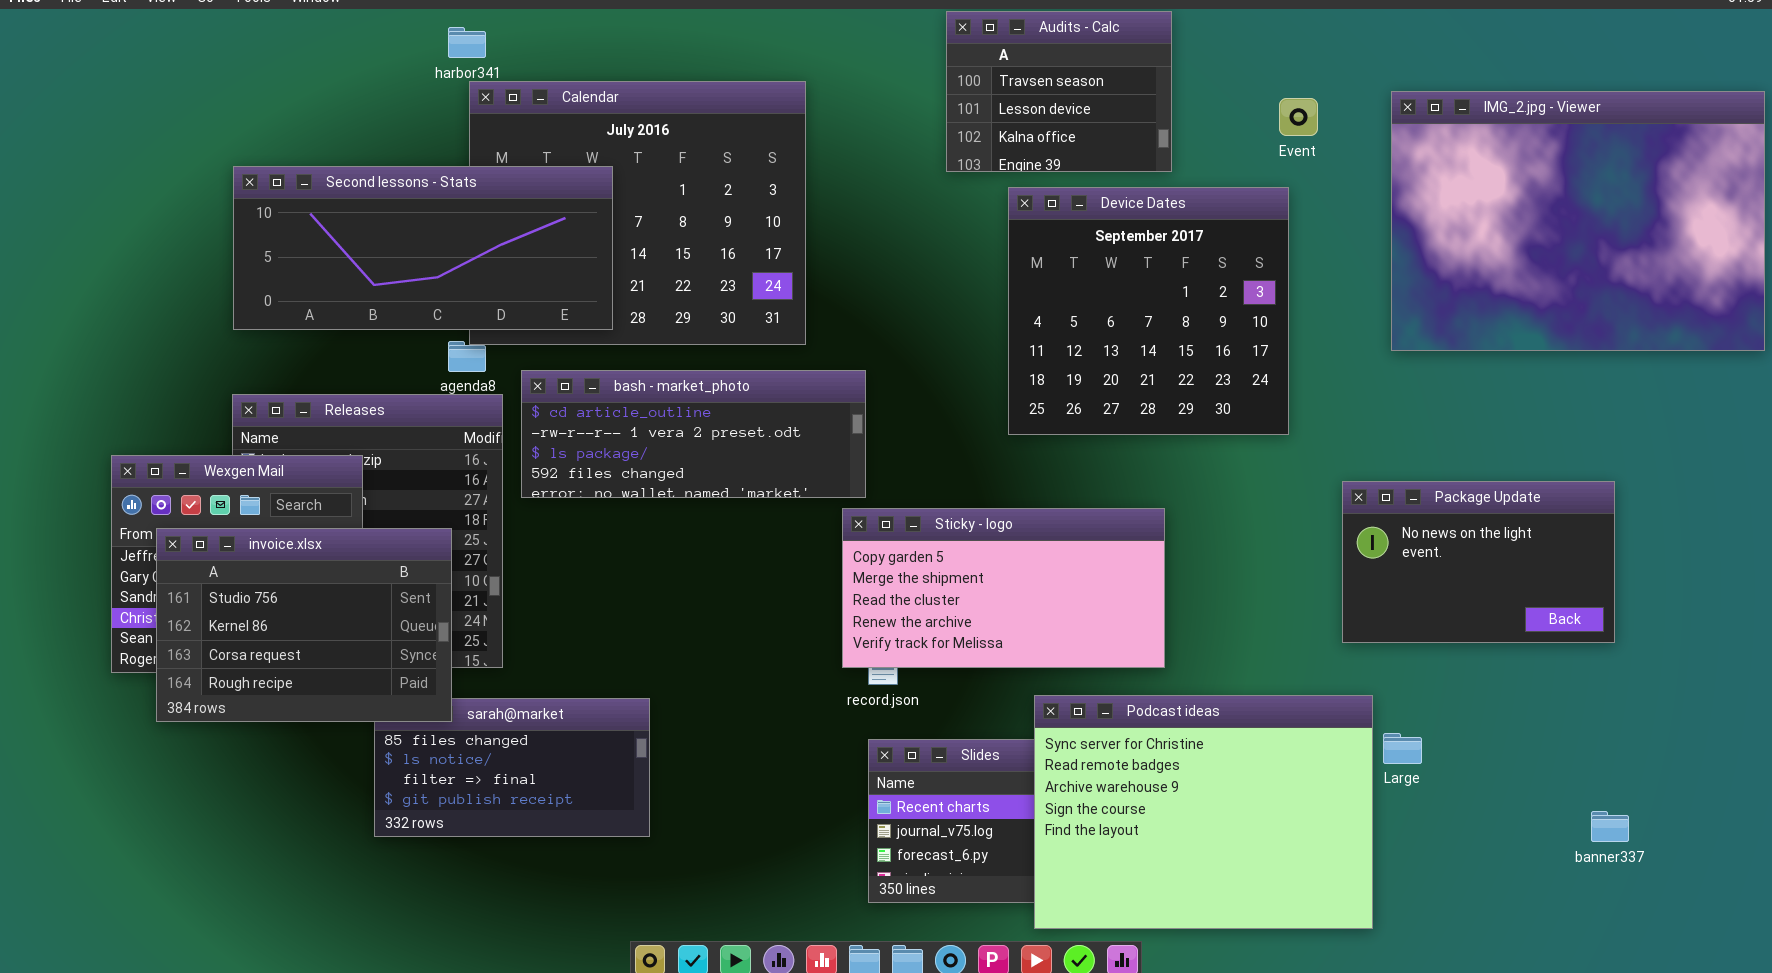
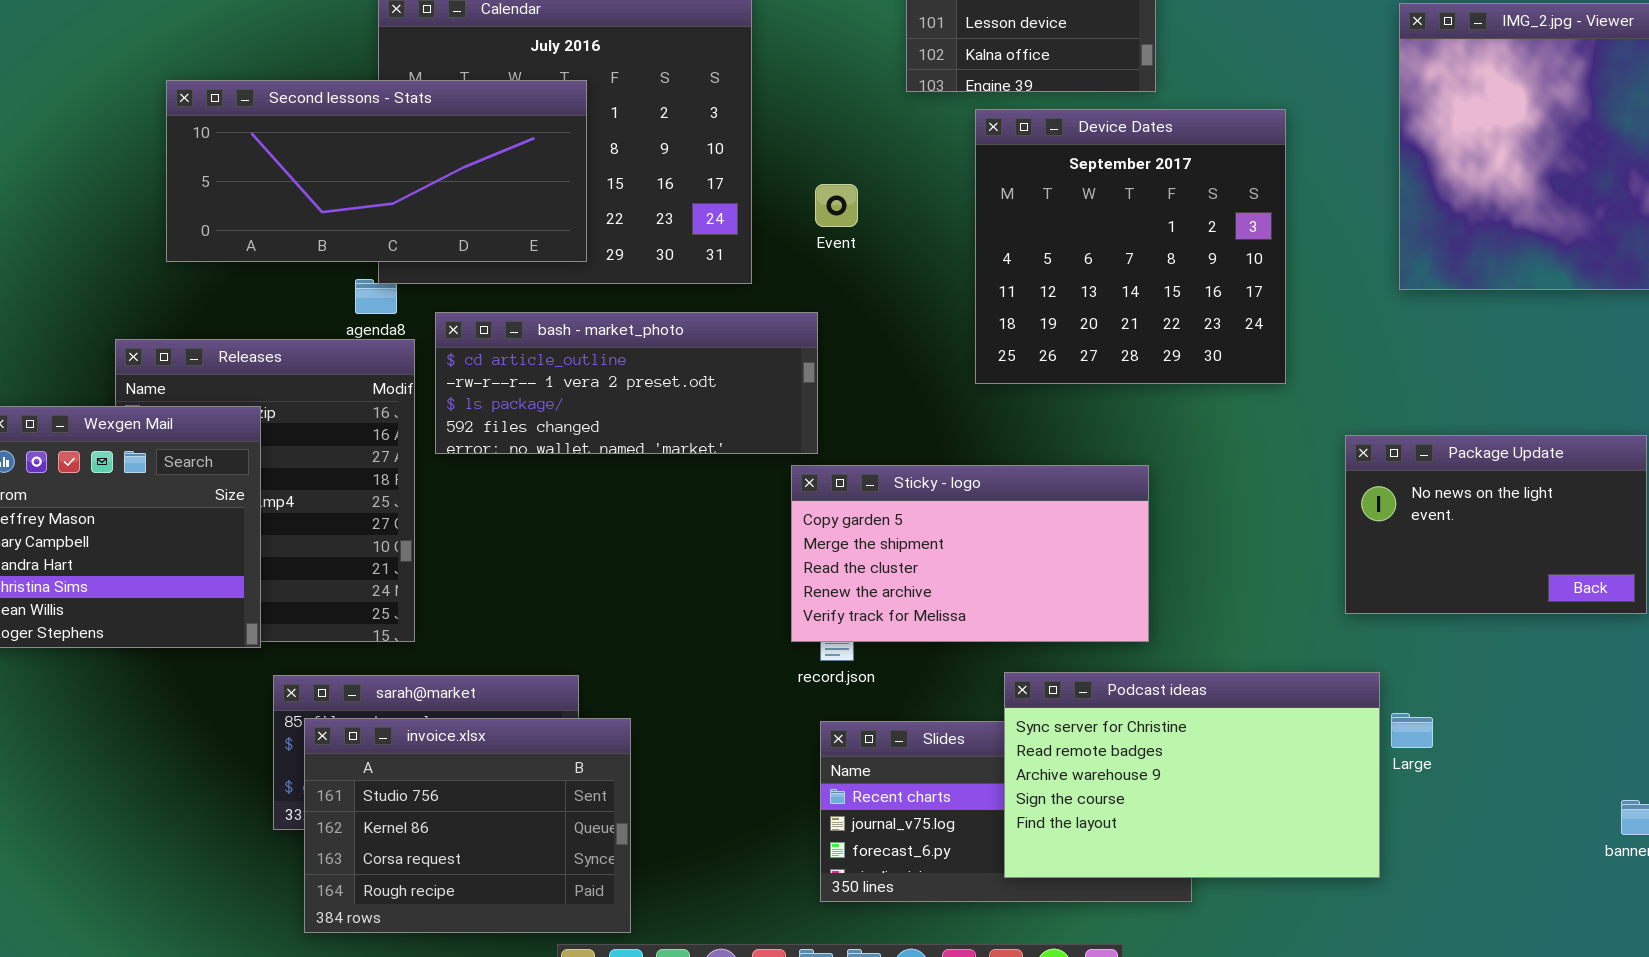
Event: [1279,98,1318,136] -> [815,184,858,227], moved
Second lessons - Stats: [233,166,613,330] -> [166,80,587,262], moved
invoice.xlsx: [156,528,452,722] -> [304,718,631,933], moved
Podcast ideas: [1034,695,1373,929] -> [1004,672,1380,878], resized

